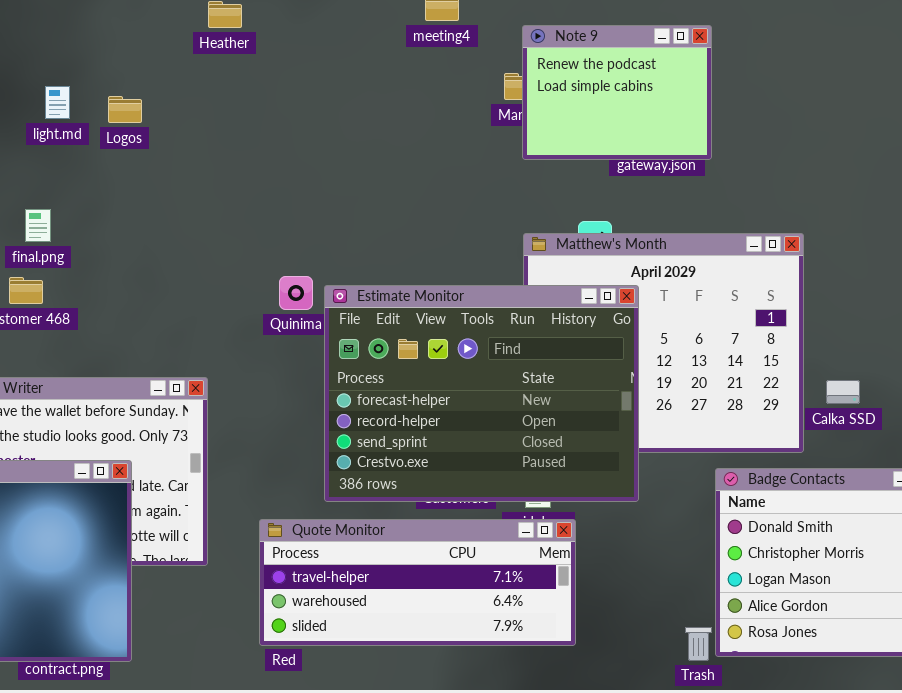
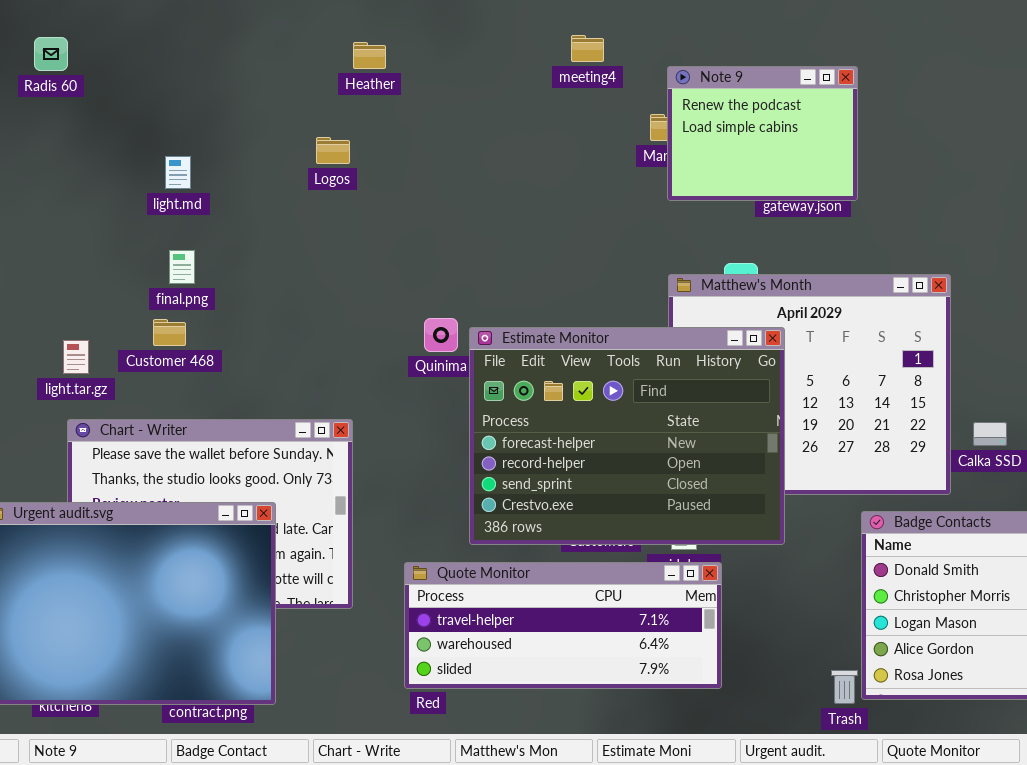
light.md: [45,86,70,119] -> [165,156,191,189], moved
Logos: [108,96,142,123] -> [316,137,350,164], moved

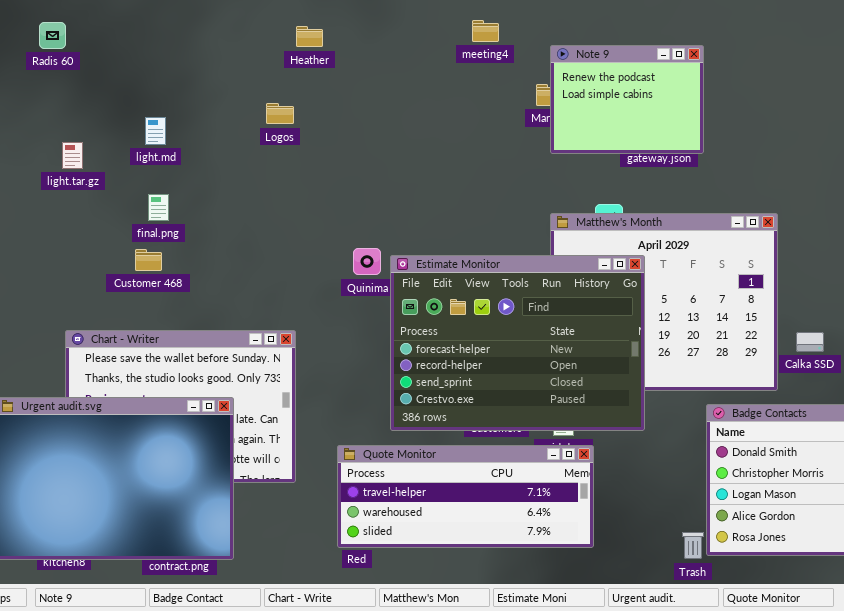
light.tar.gz: [63,340,89,374] -> [62,142,83,169], moved

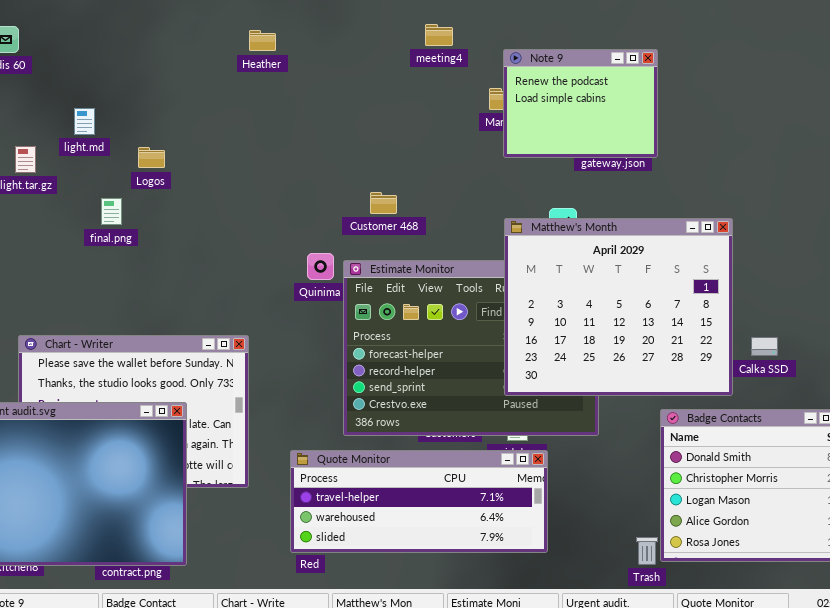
Logos: [266,103,294,124] -> [138,147,165,168], moved
light.md: [145,117,166,145] -> [74,108,95,135], moved
Matthew's Month: [550,213,778,391] -> [504,218,733,396], raised
Customer 468: [135,249,162,271] -> [370,192,397,214], moved

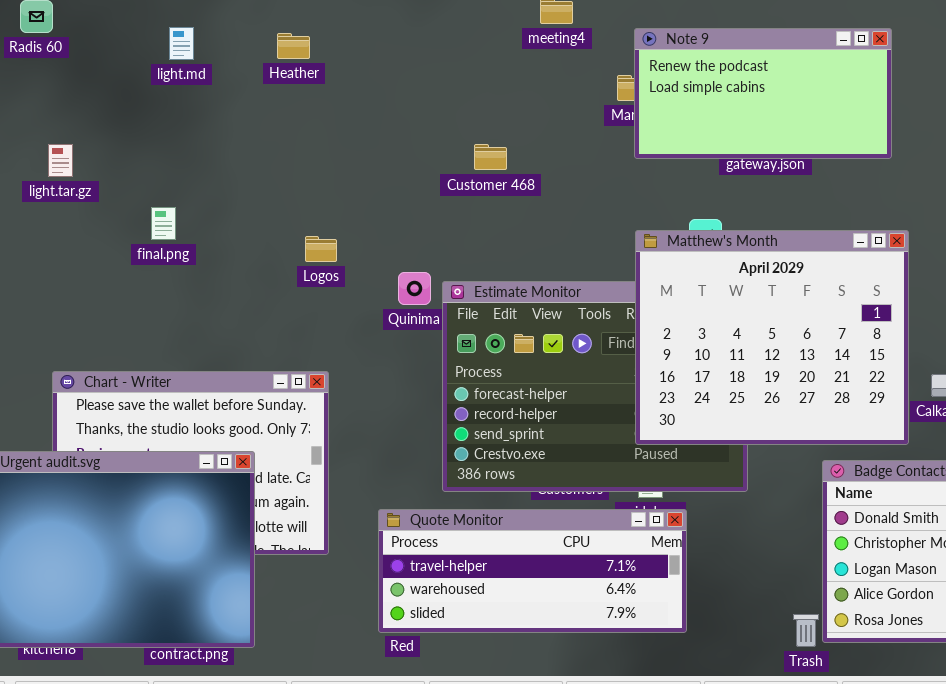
Heather: [249,30,276,51] -> [277,33,310,59], moved
Note 9: [503,49,658,158] -> [634,28,892,159], resized
light.md: [74,108,95,135] -> [169,27,194,60], moved
Logos: [138,147,165,168] -> [305,236,337,262], moved
Customer 468: [370,192,397,214] -> [474,144,507,170], moved

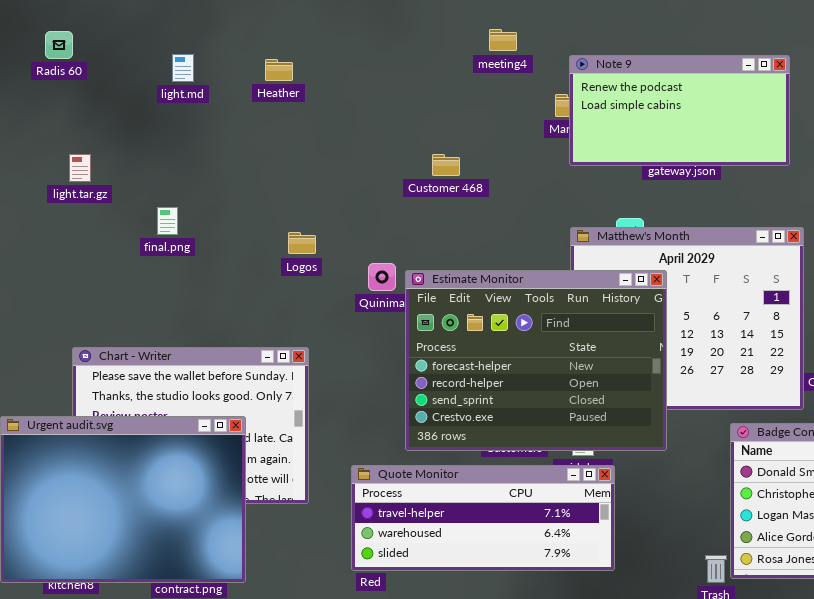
Estimate Monitor: [442,281,748,492] -> [405,270,667,451], raised

